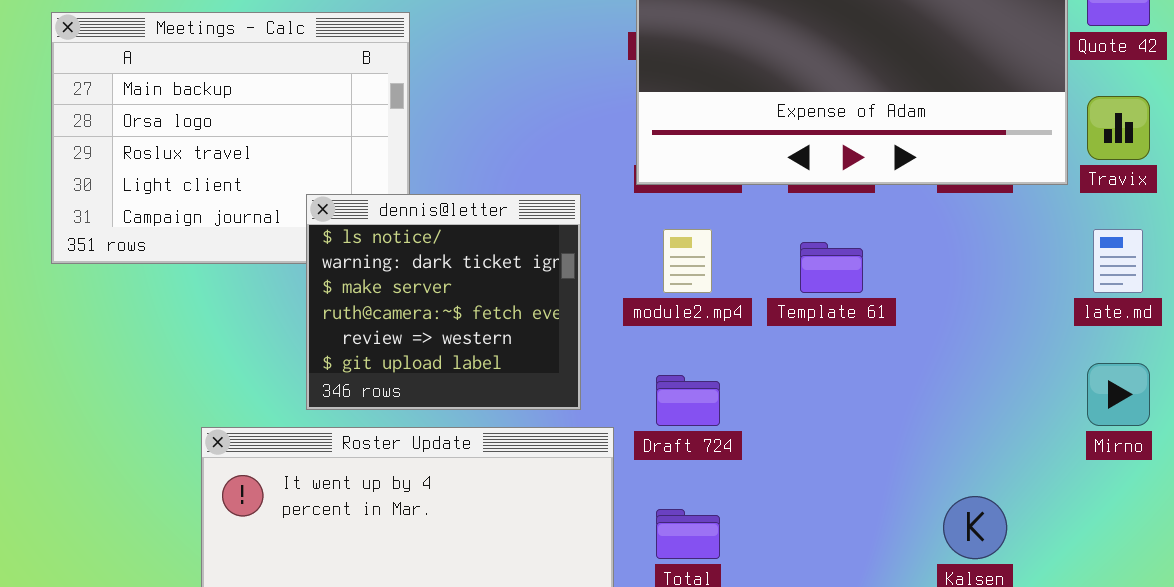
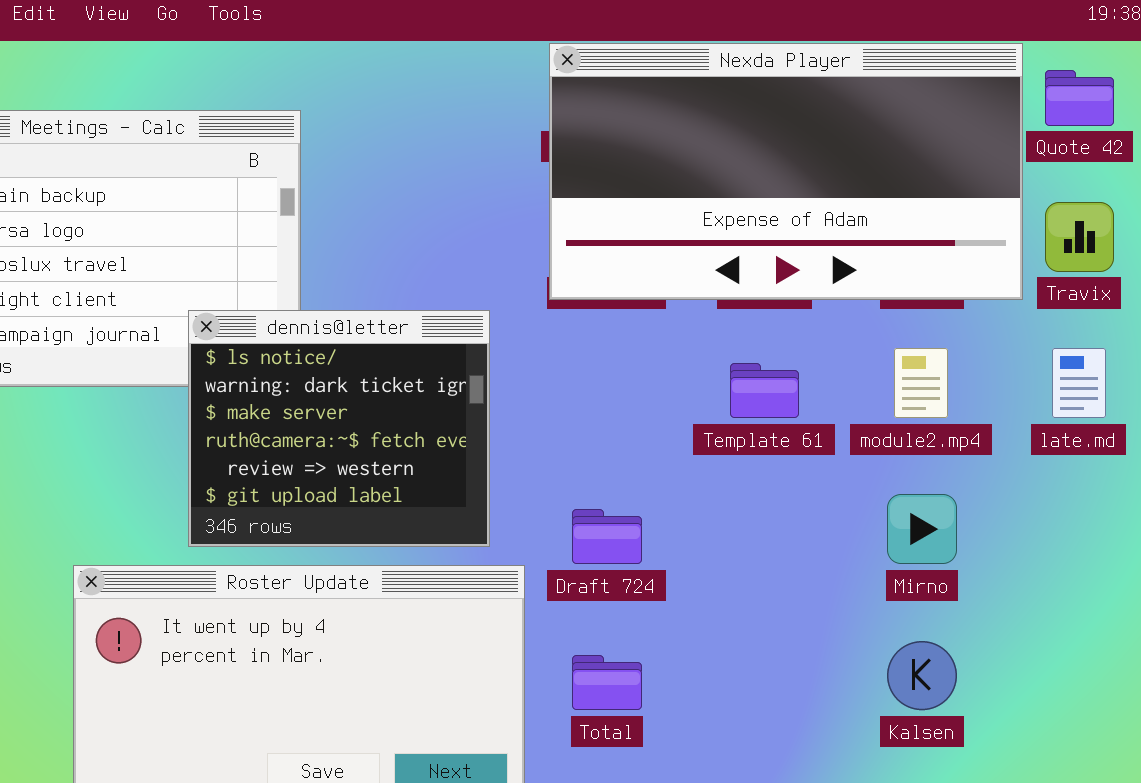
module2.mp4: [663,229,712,293] -> [894,348,948,418], moved
Mirno: [1087,363,1150,426] -> [887,494,957,564], moved

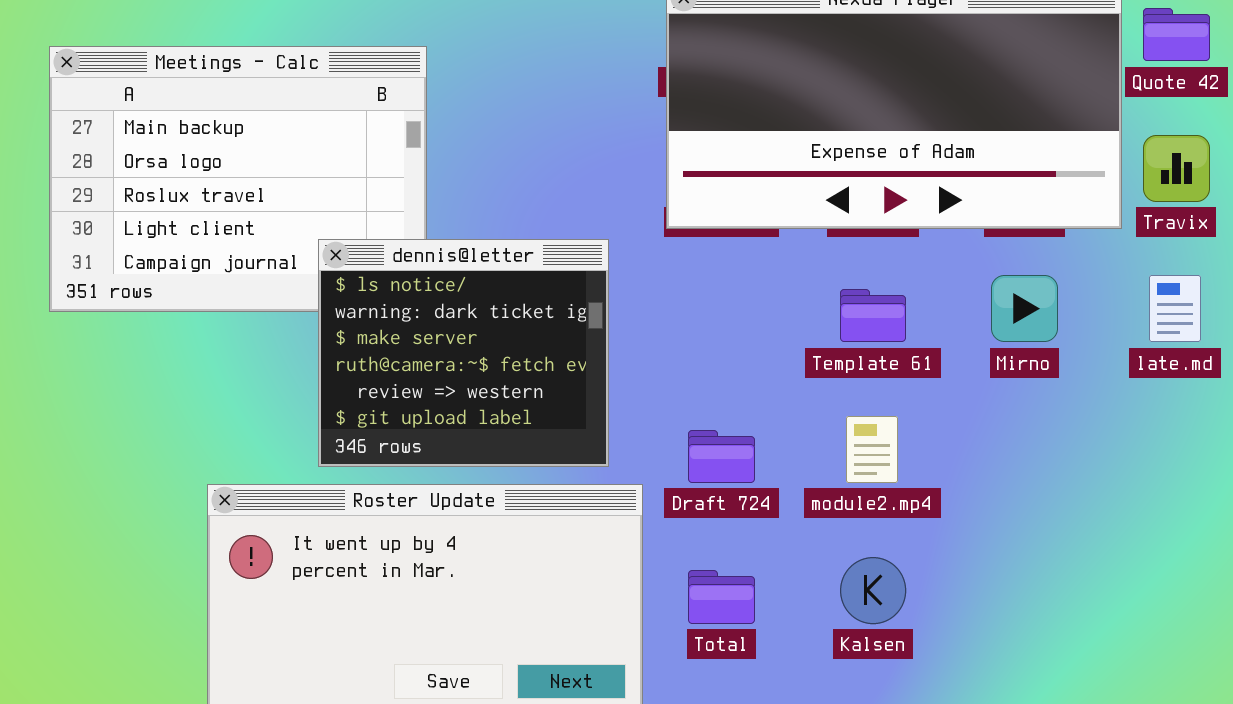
module2.mp4: [894,348,948,418] -> [846,416,898,483], moved
Mirno: [887,494,957,564] -> [991,275,1058,342], moved
Kalsen: [887,641,957,710] -> [840,557,906,624], moved

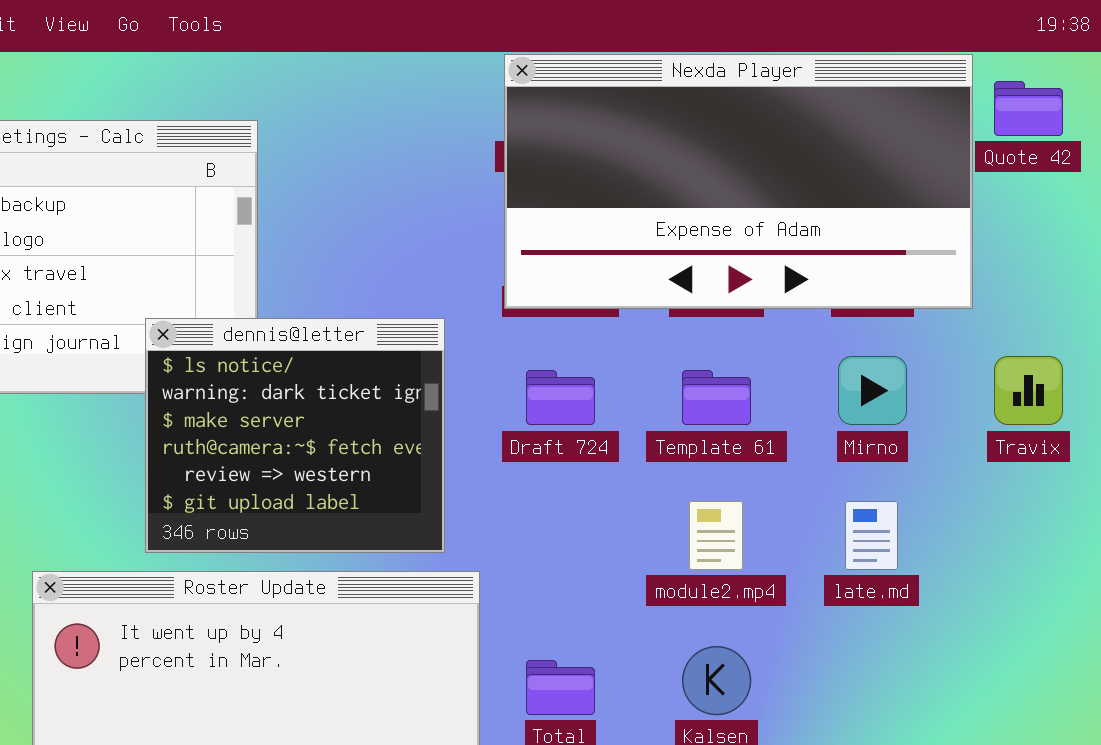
Travix: [1143,135,1210,202] -> [994,356,1063,425], moved
late.md: [1149,275,1201,342] -> [845,501,898,570], moved
Draft 724: [688,430,755,483] -> [526,370,595,425], moved

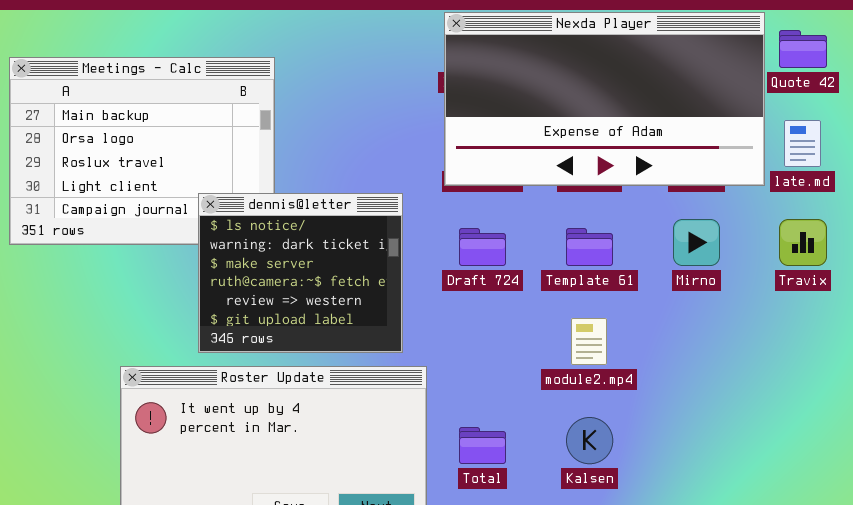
late.md: [845,501,898,570] -> [784,120,821,167], moved

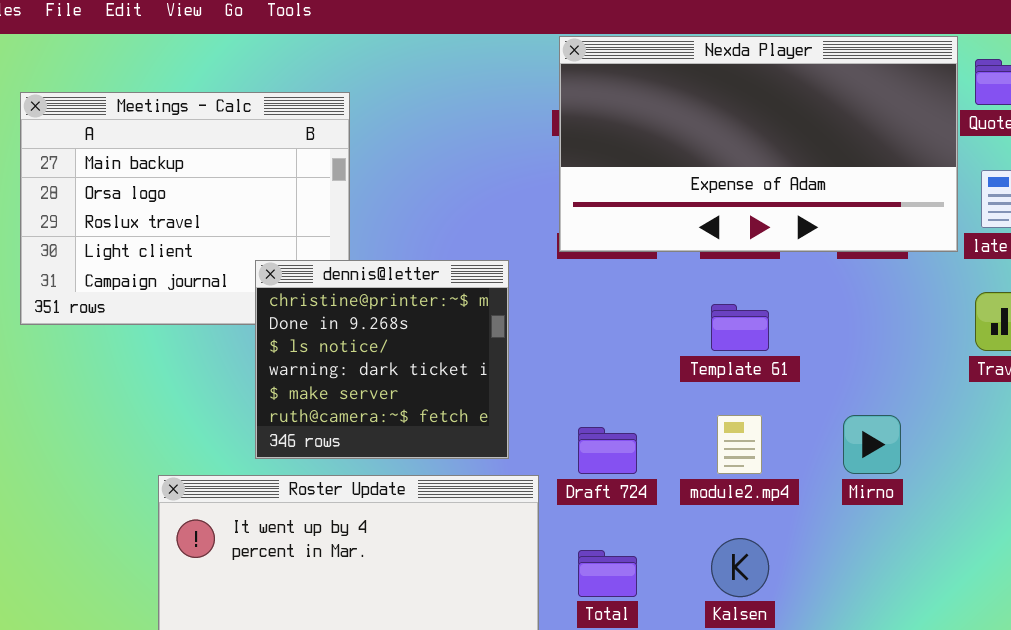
dennis@letter: [198,193,403,353] -> [255,260,509,459], scrolled up 2 rows
Mirno: [673,219,720,266] -> [843,415,901,474], moved
Draft 724: [459,228,506,266] -> [578,427,637,474], moved

